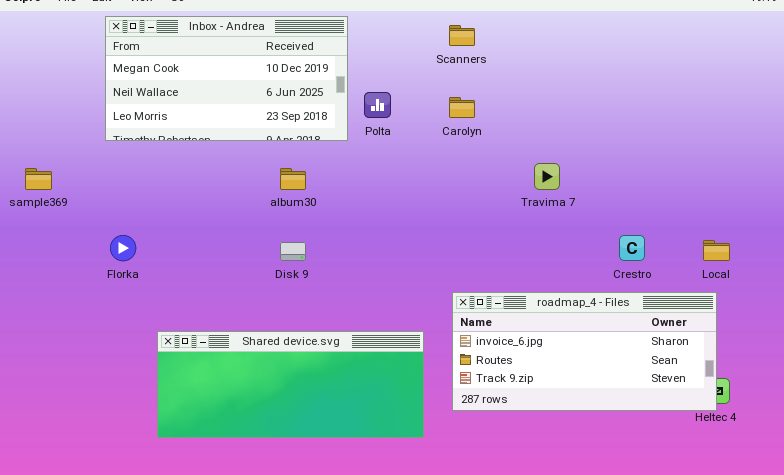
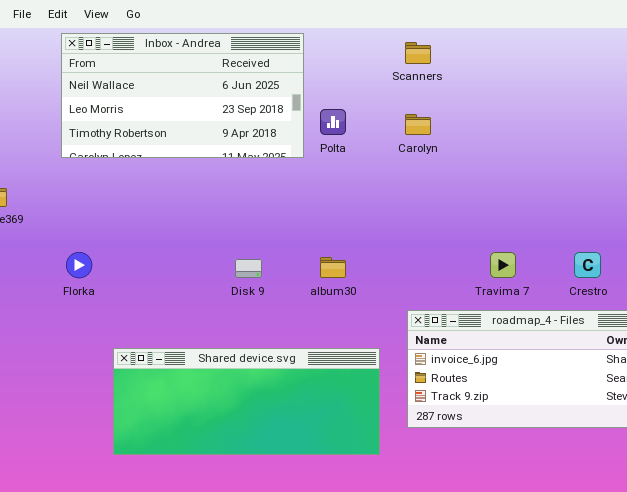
Inbox - Andrea: [105,16,348,141] -> [61,33,304,158], scrolled down 1 row
Travima 7: [534,163,560,190] -> [490,252,516,278], moved
album30: [280,168,306,190] -> [320,257,346,278], moved

